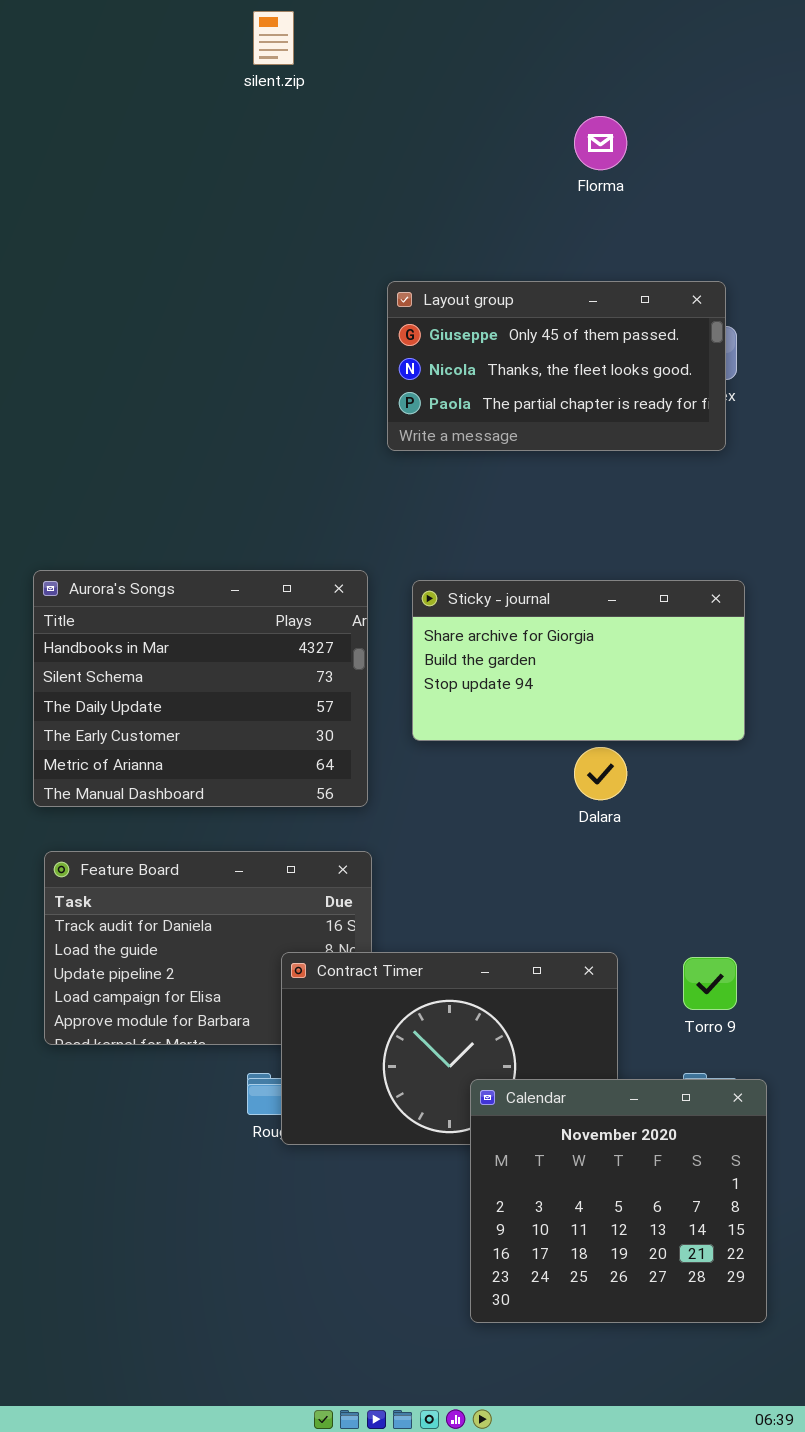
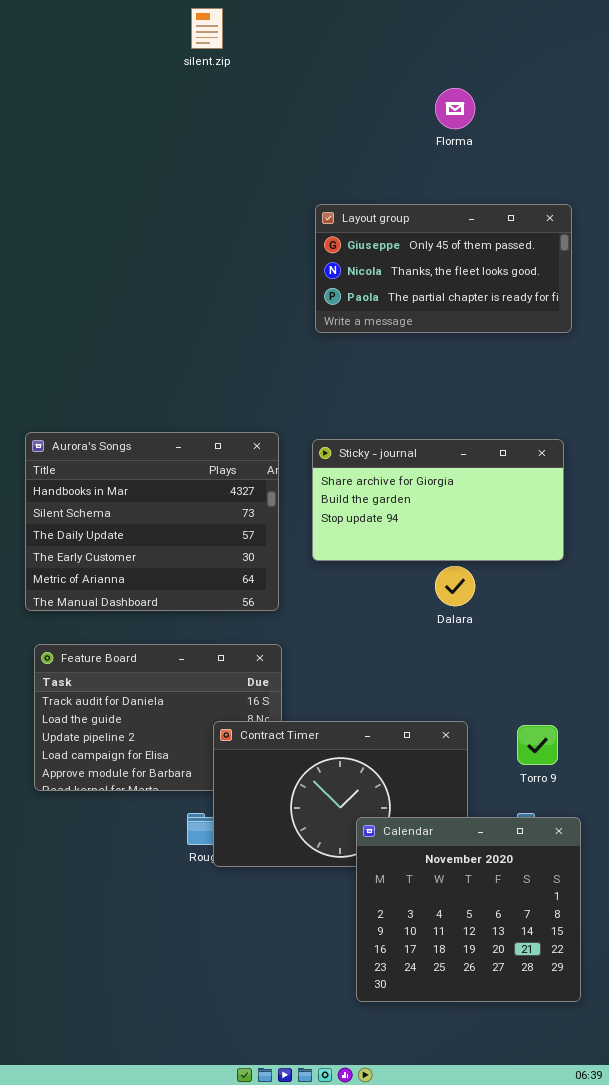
Layout group: [387,281,726,451] -> [315,204,572,333], moved

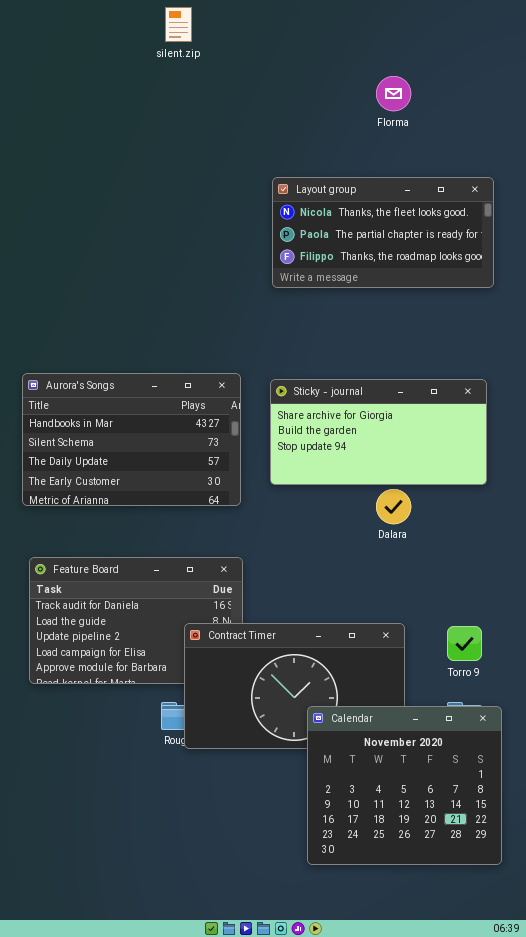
Layout group: [315,204,572,333] -> [272,177,494,288], scrolled down 1 row
Aurora's Songs: [25,432,279,611] -> [22,373,241,506], resized

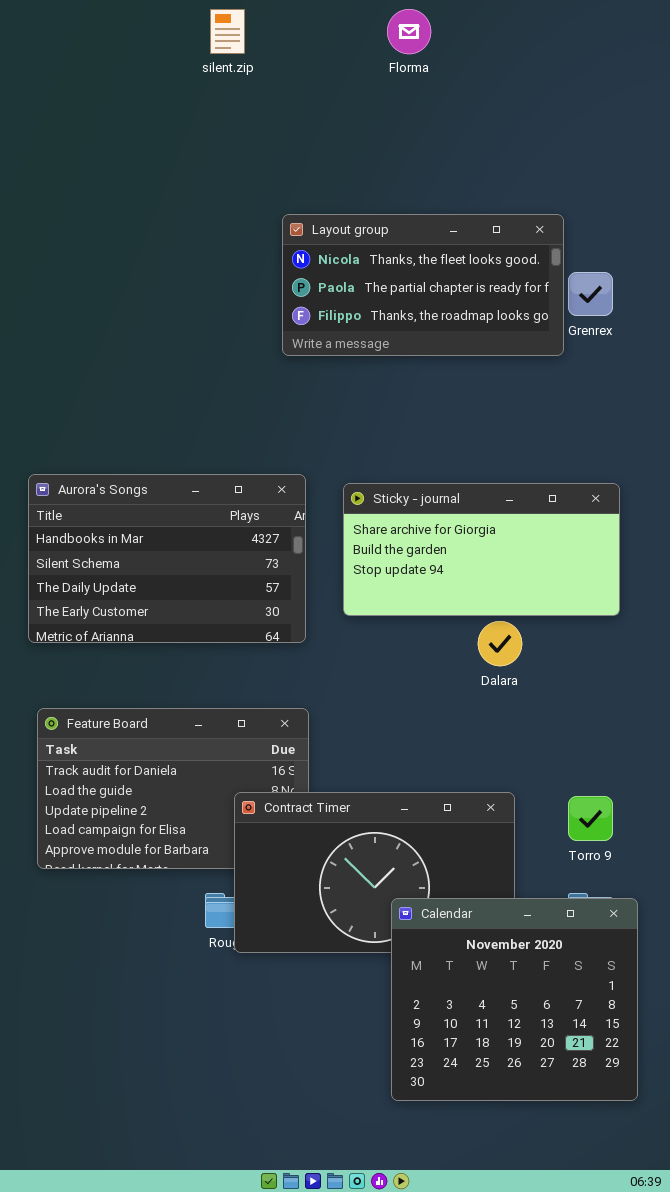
Florma: [376,76,411,111] -> [387,9,431,54], moved
Layout group: [272,177,494,288] -> [282,214,564,356], moved

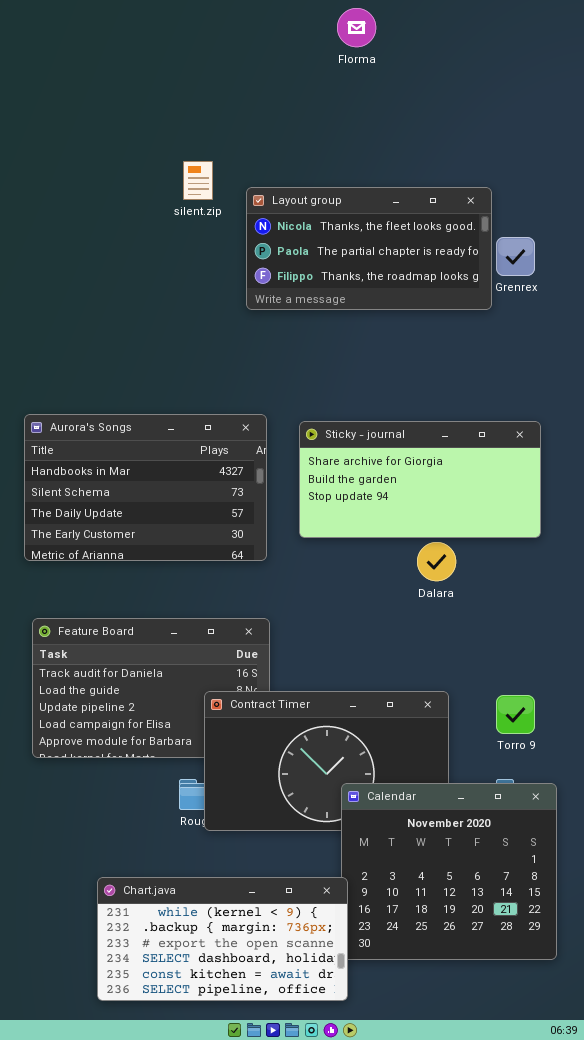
silent.zip: [210,9,245,54] -> [183,161,213,200], moved
Chart.java: none -> [97,877,348,1001], opened

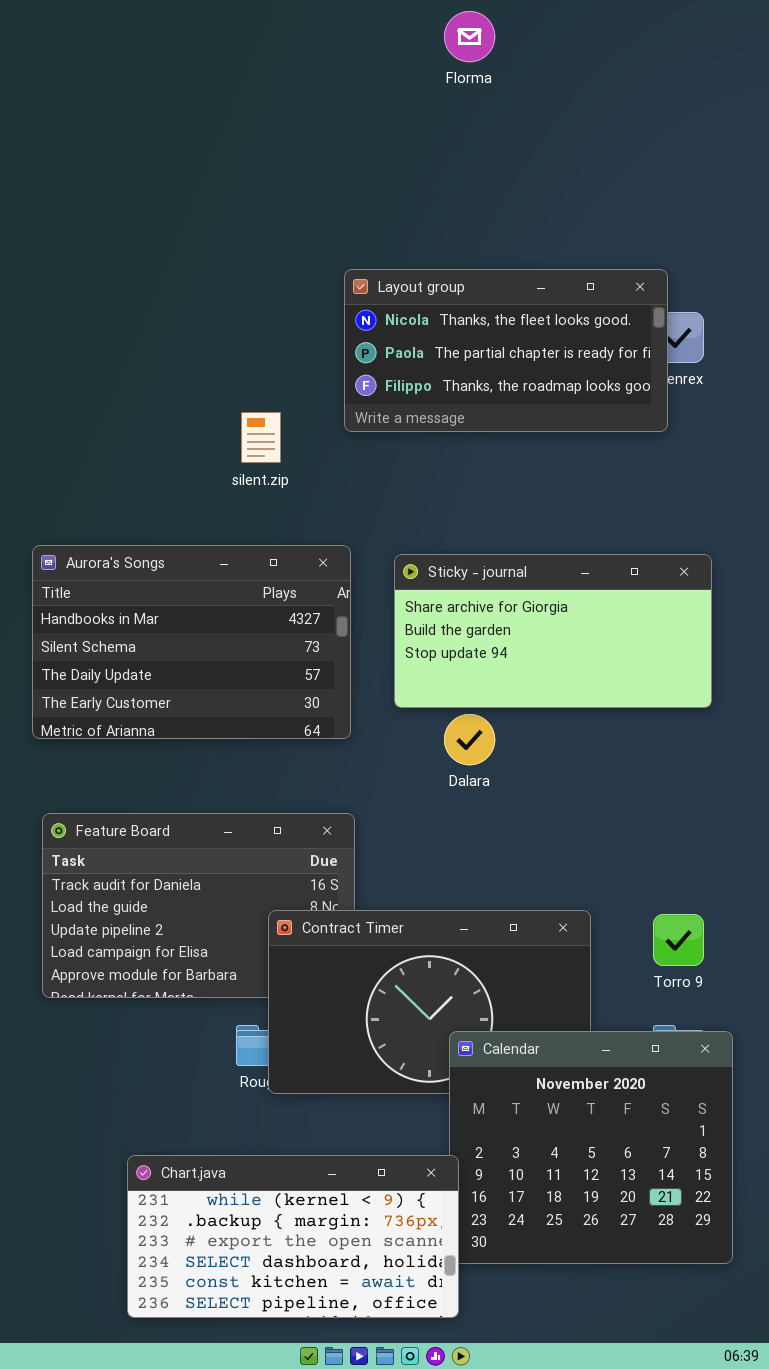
silent.zip: [183,161,213,200] -> [241,412,281,463], moved
Layout group: [246,187,492,310] -> [344,269,668,432], moved
Dalara: [417,542,456,581] -> [444,714,495,765], moved

